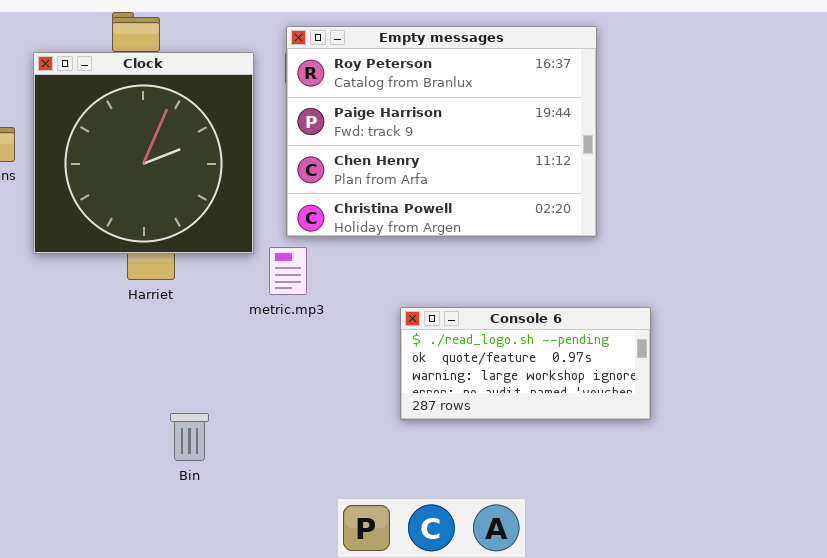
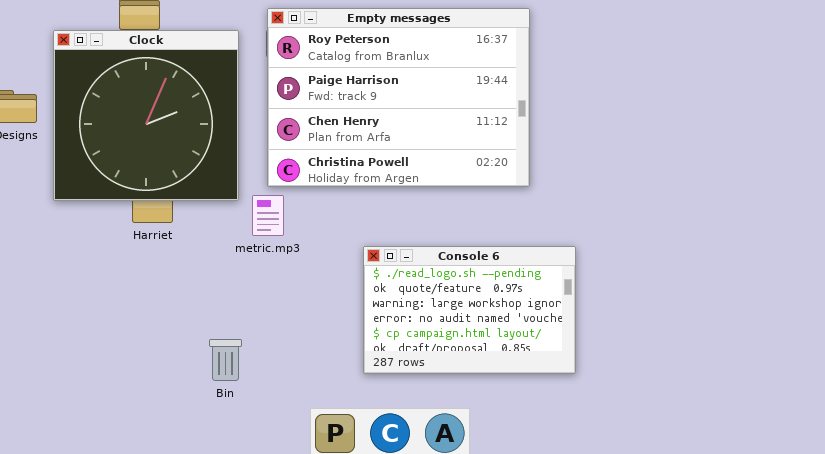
Console 6: [400,307,651,420] -> [363,246,576,374], resized
Bin: [170,413,209,461] -> [209,339,242,381], moved

